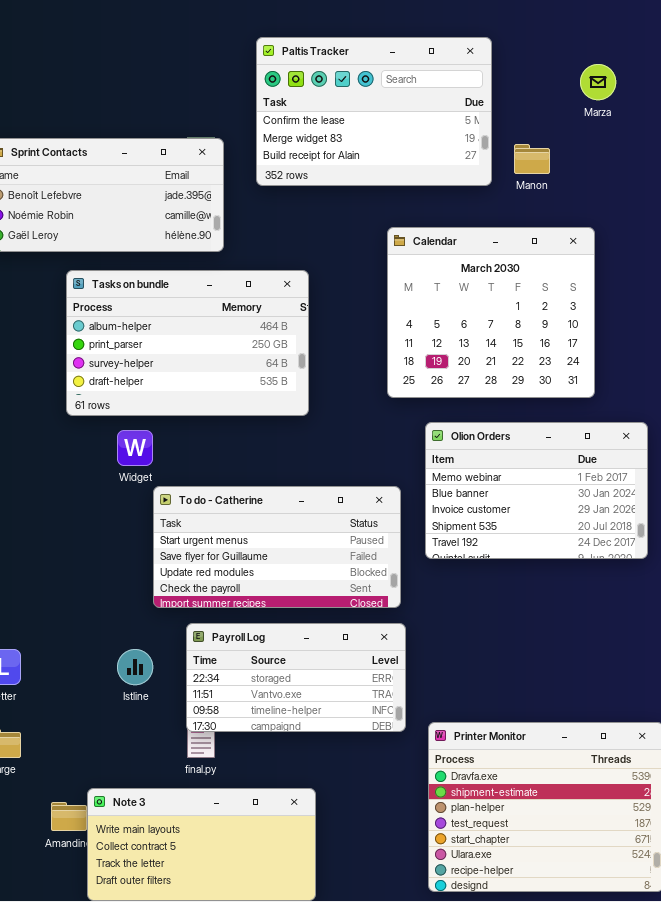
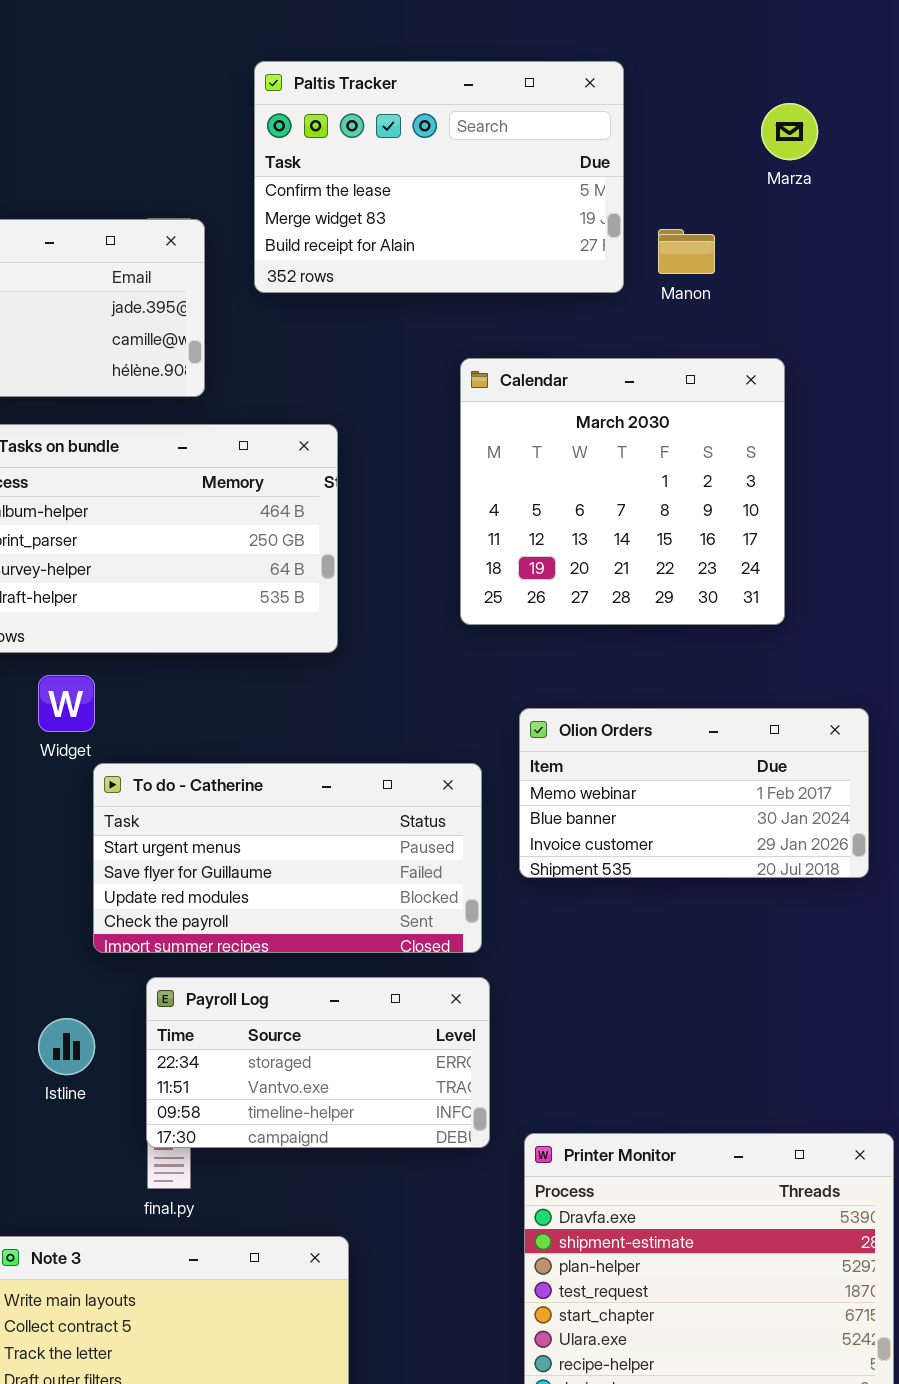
Olion Orders: [425,422,648,559] -> [519,708,869,878], resized

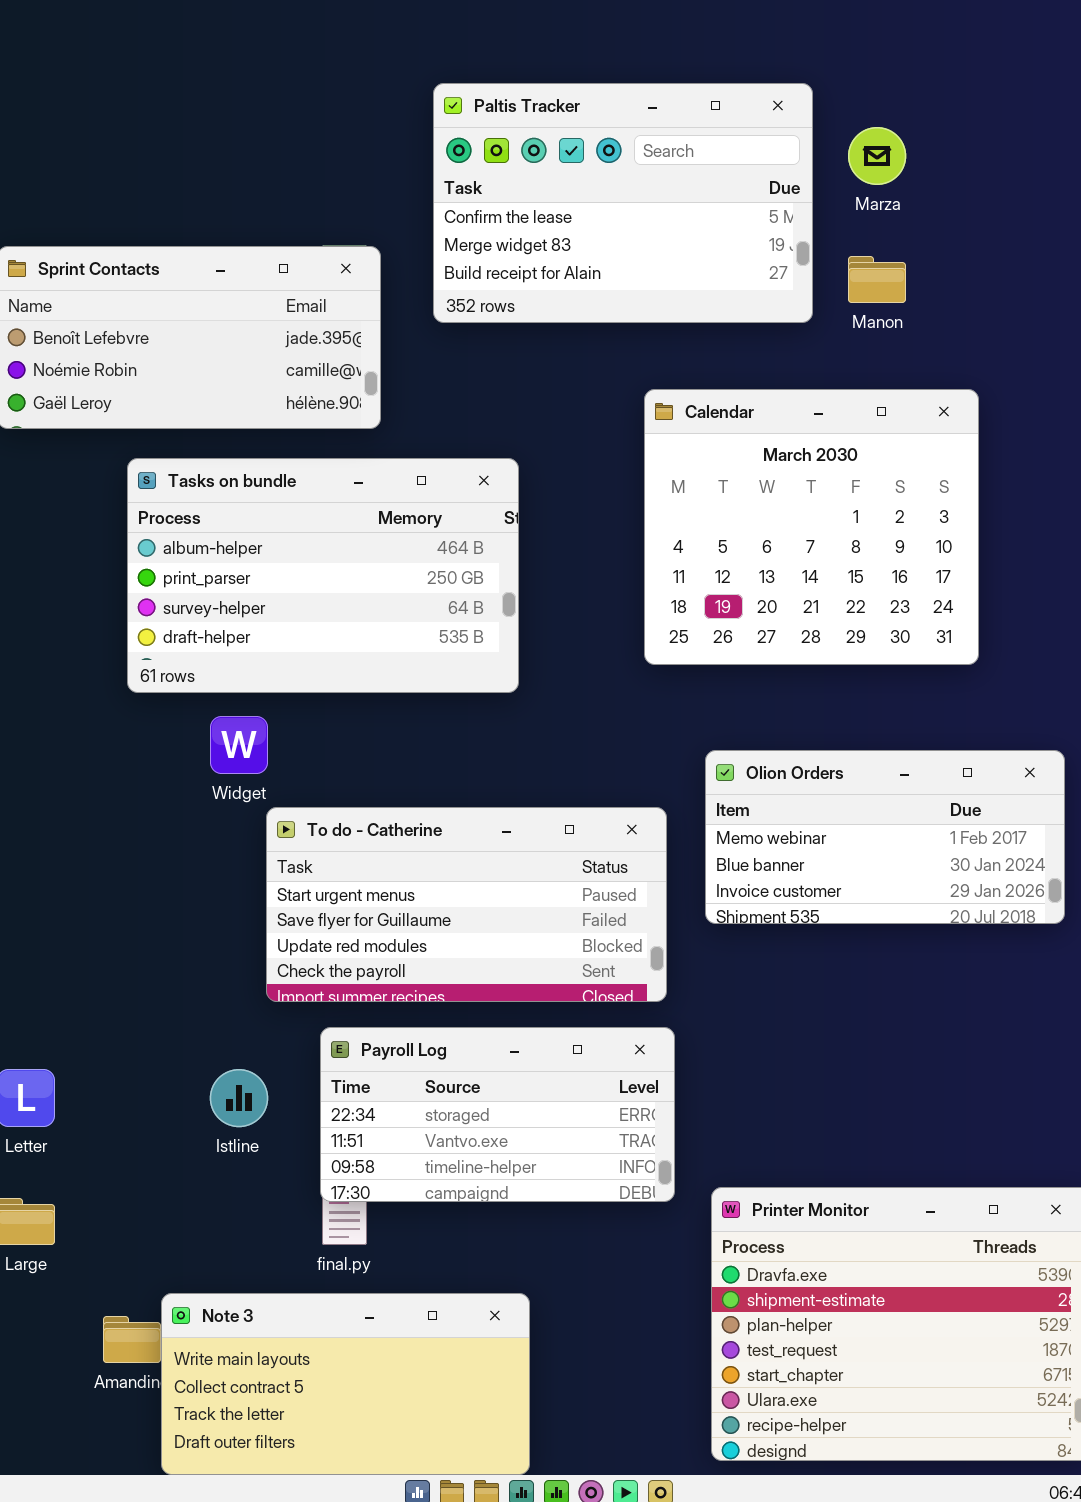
Marza: [761,103,818,160] -> [848,127,906,185], moved

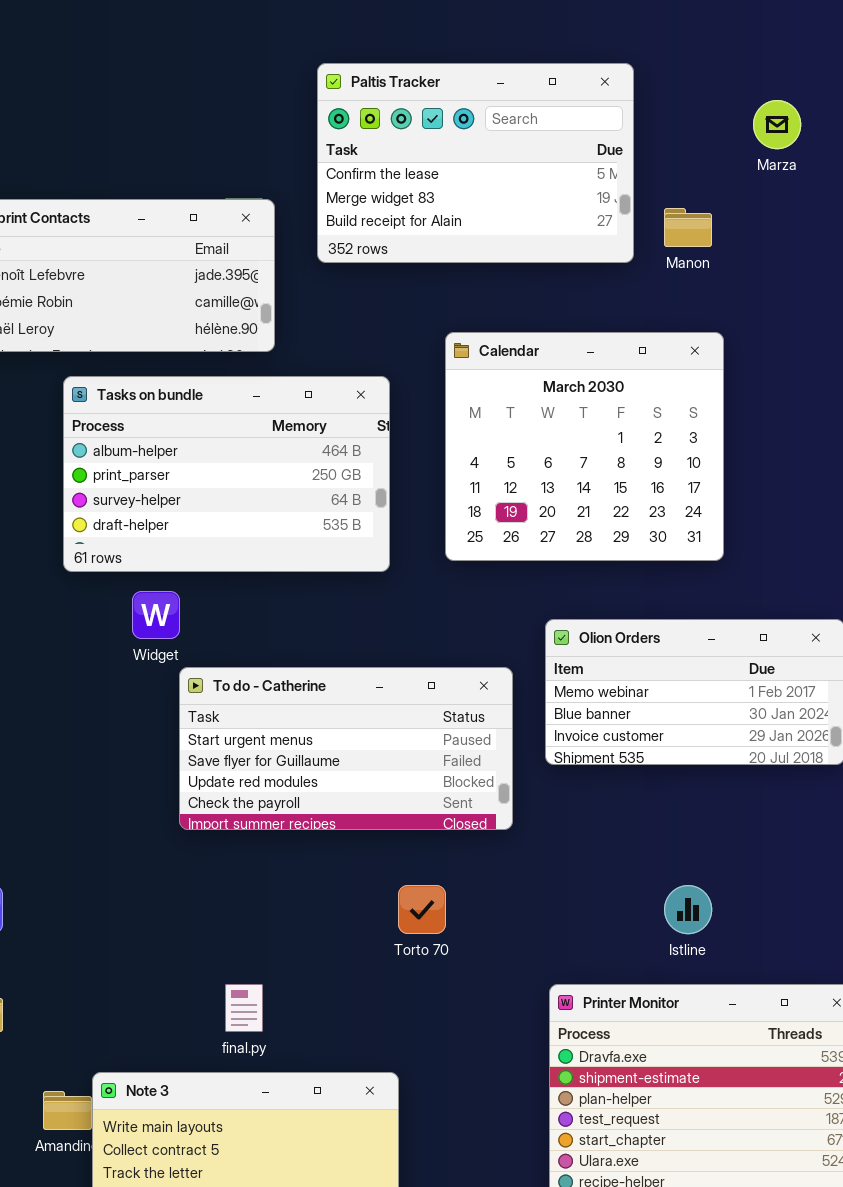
Marza: [848,127,906,185] -> [753,100,801,149], moved
Calendar: [644,389,979,665] -> [445,332,724,561], moved
Payroll Log: [320,1027,675,1202] -> none, closed
Istline: [210,1069,268,1127] -> [664,885,712,934], moved

